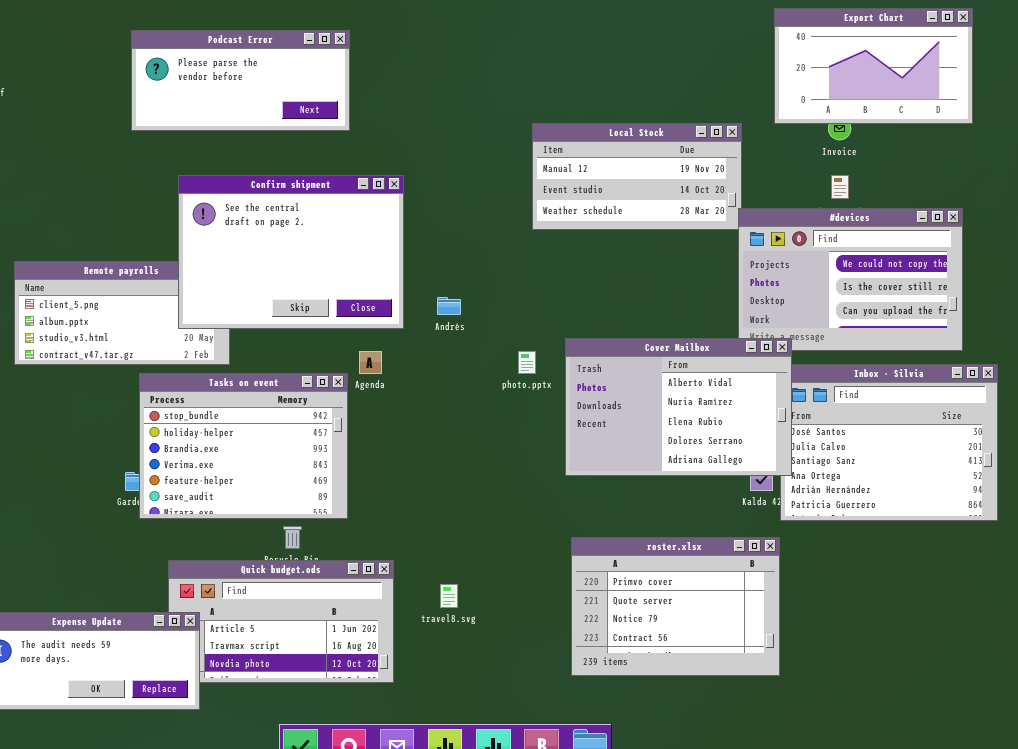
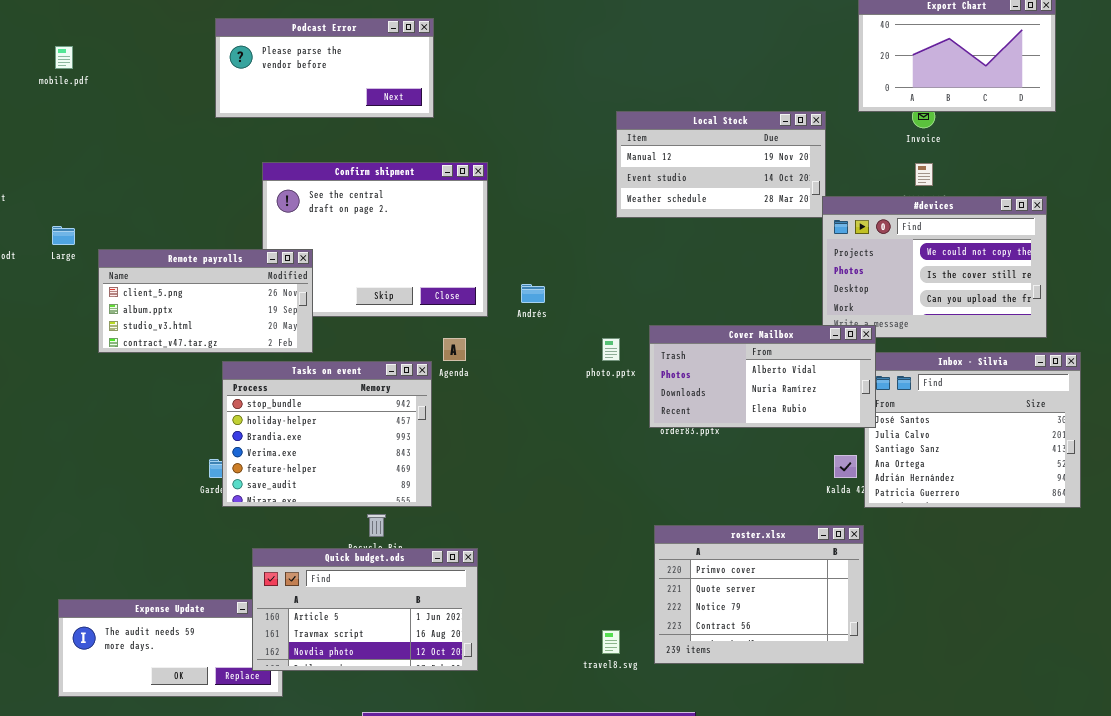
Remote payrolls: [14,261,230,365] -> [98,249,313,353], raised
Cover Mailbox: [565,338,792,476] -> [649,325,876,428], resized
Quick budget.ods: [168,560,394,683] -> [252,548,478,671], raised
travel8.svg: [440,584,458,608] -> [602,630,620,654], moved

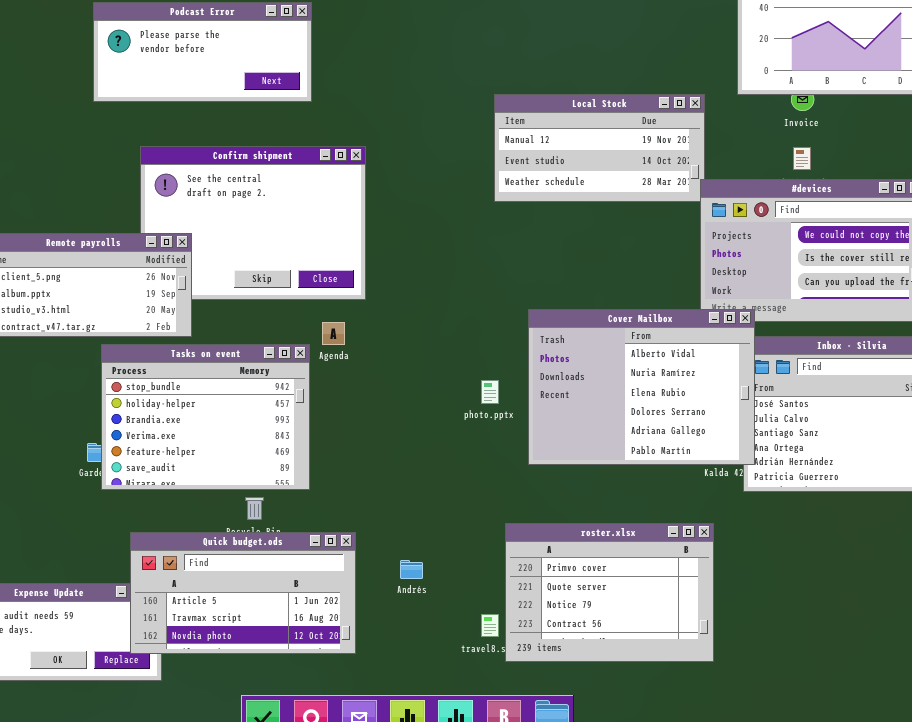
Andrés: [521,284,545,303] -> [400,560,423,579], moved
Cover Mailbox: [649,325,876,428] -> [528,309,755,465], resized
photo.pptx: [602,338,620,361] -> [481,380,499,404], moved
roster.xlsx: [654,525,864,664] -> [505,523,714,662], moved

